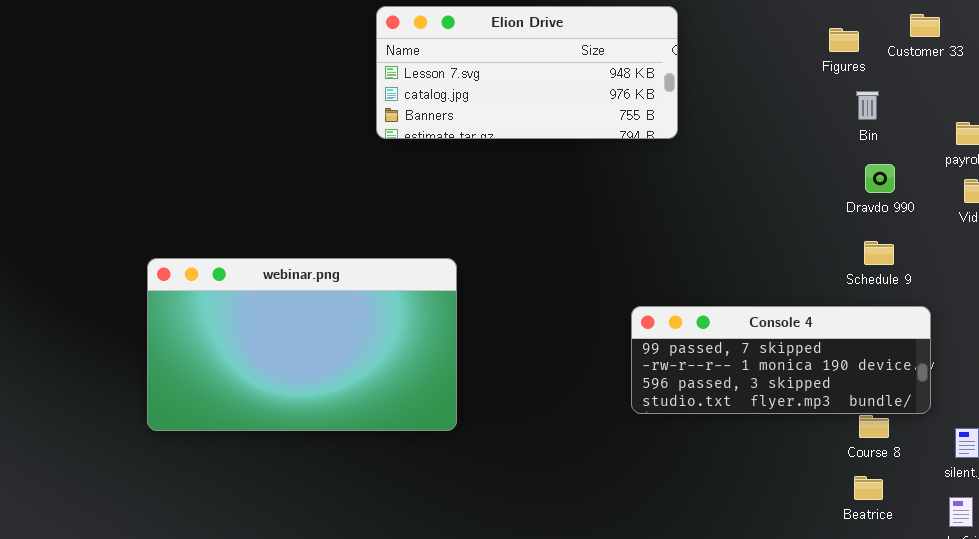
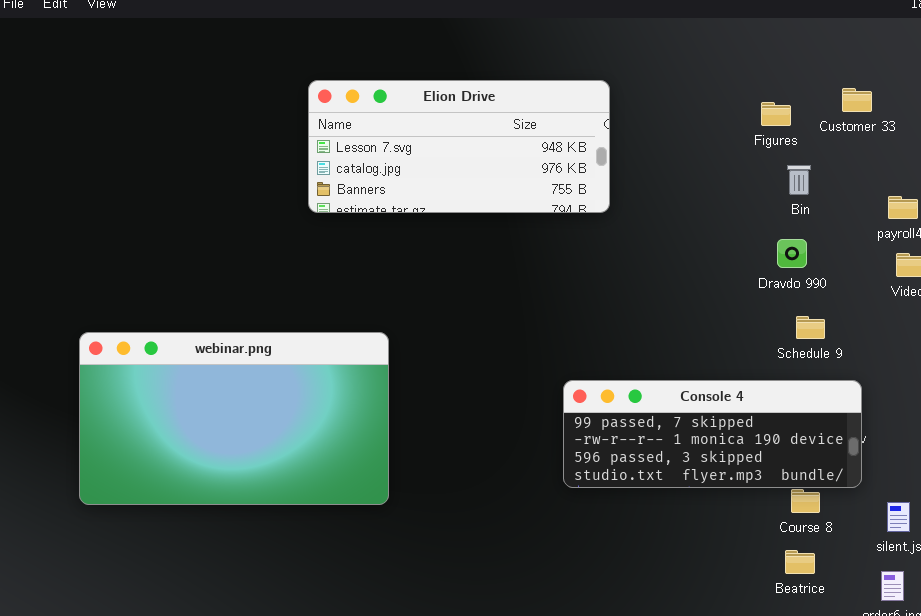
Dravdo 990: [865,164,895,193] -> [777,239,807,268], moved

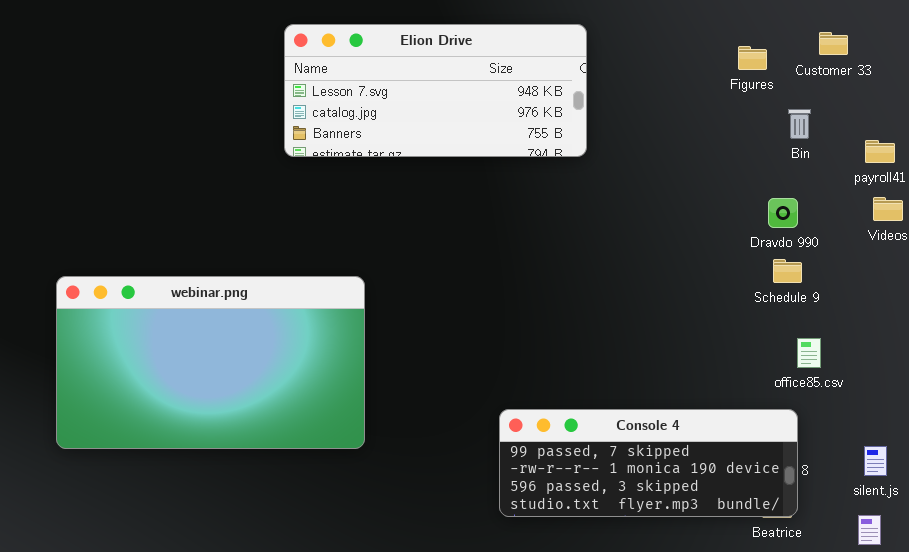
Bin: [787,165,811,195] -> [788,109,811,139], moved
Dravdo 990: [777,239,807,268] -> [768,198,798,228], moved
Console 4: [563,380,862,488] -> [499,409,798,517], moved

